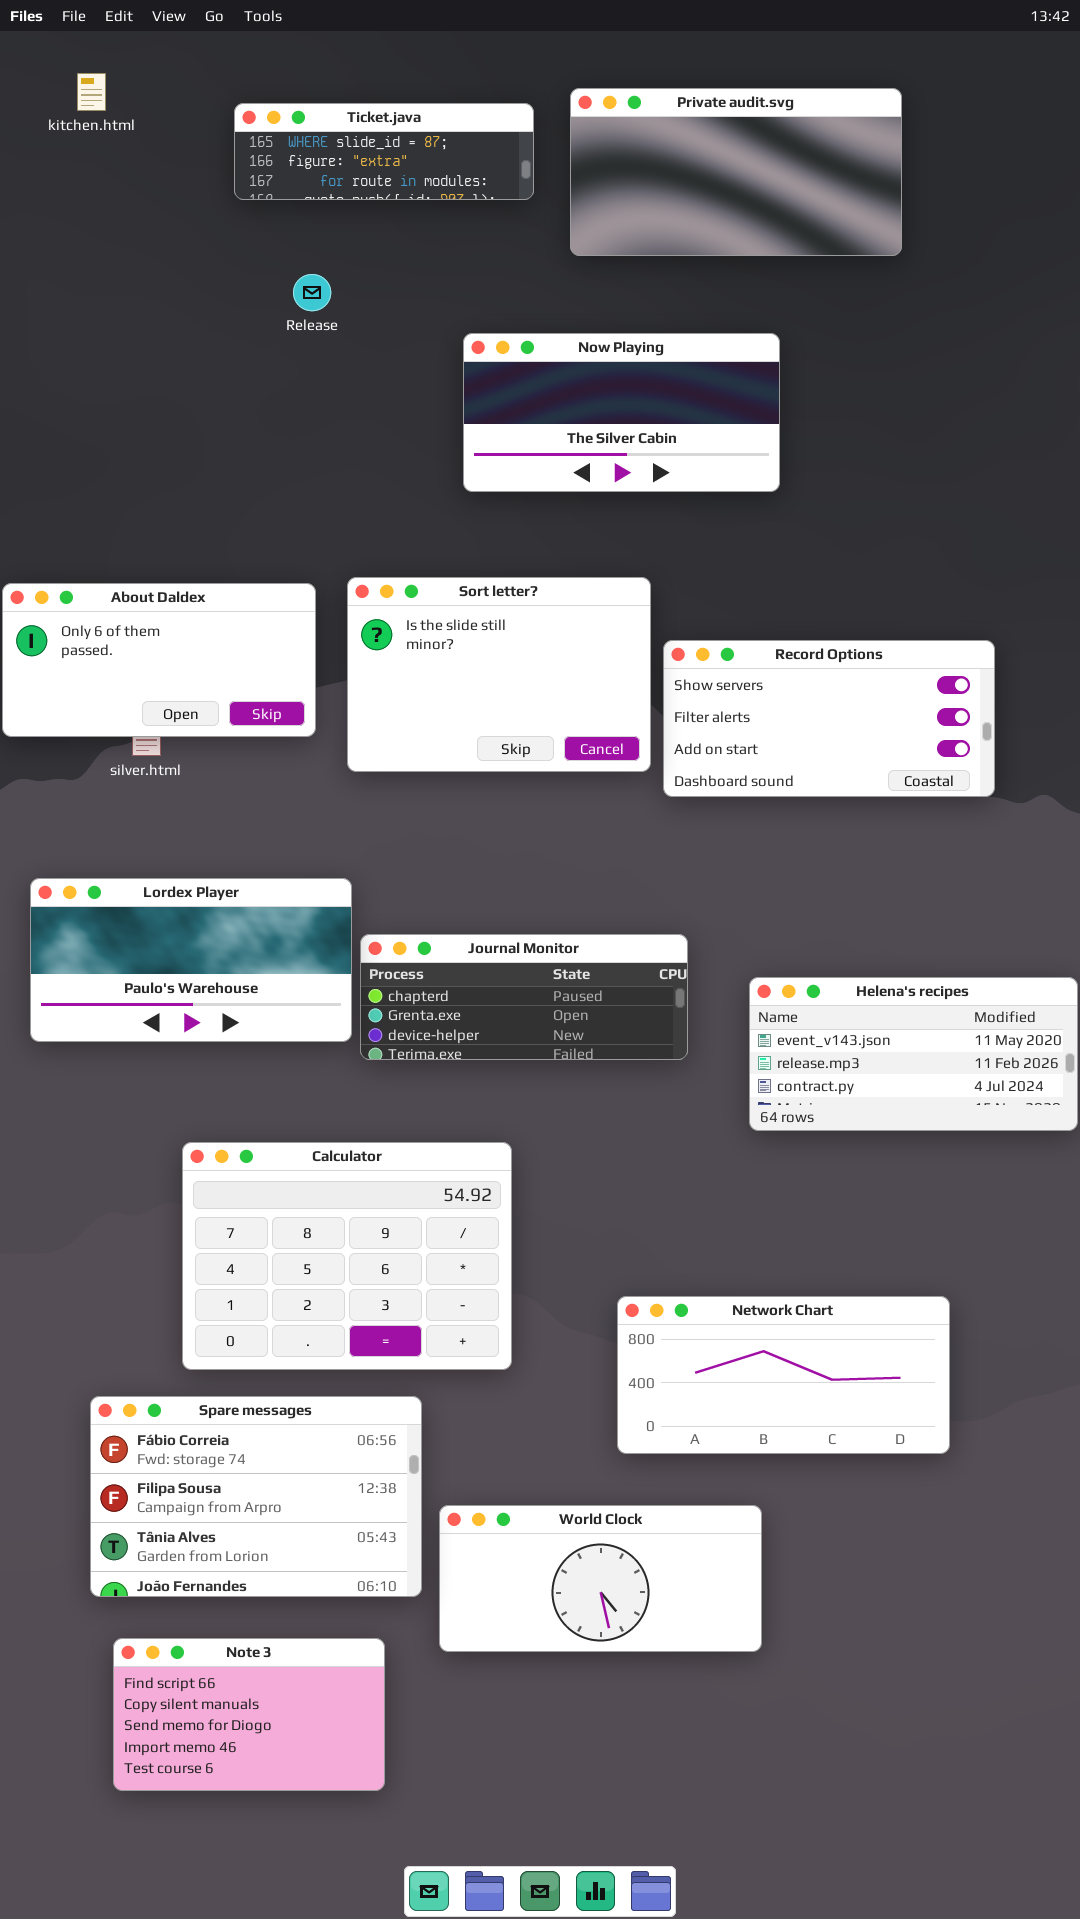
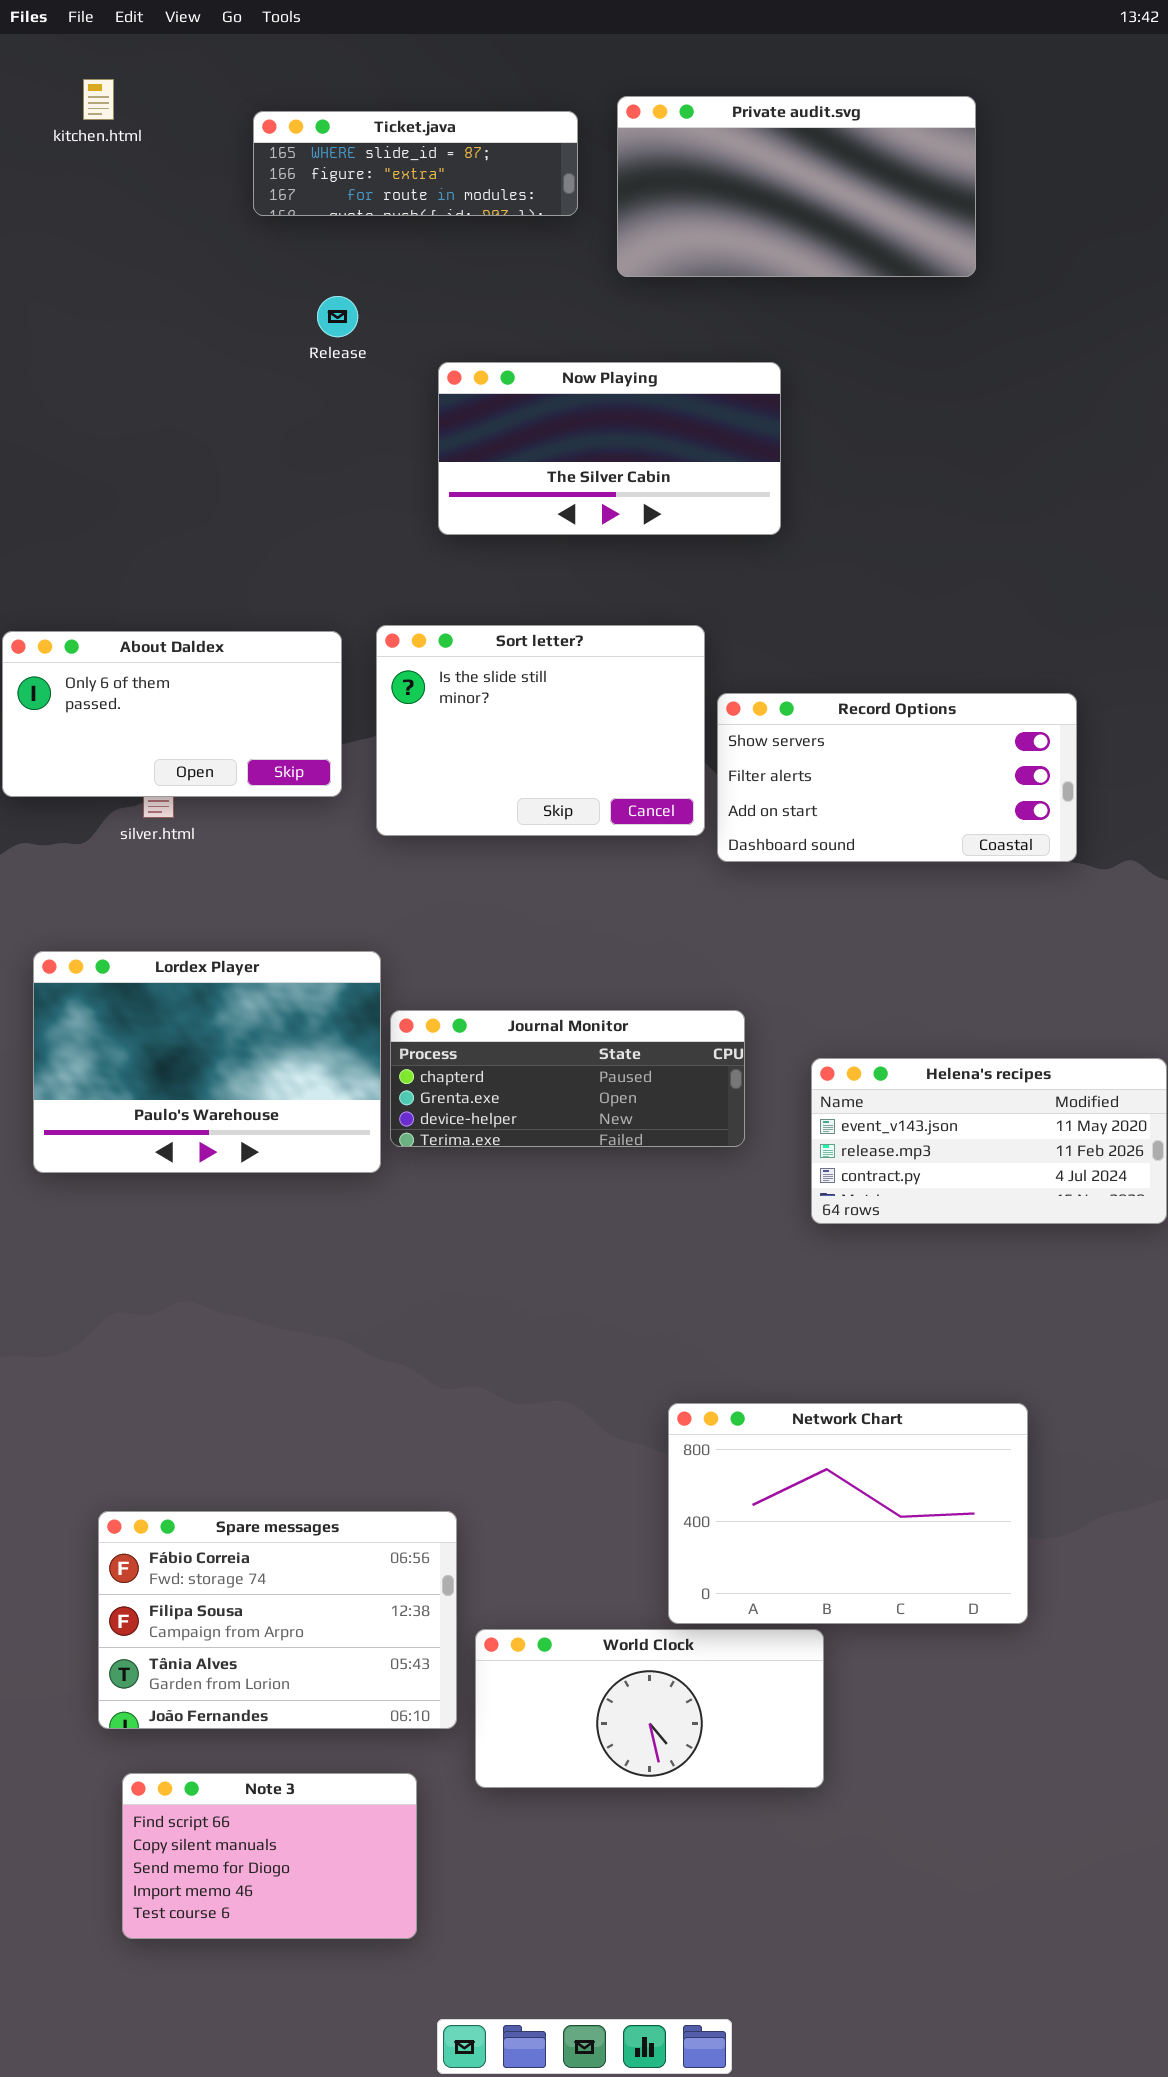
Now Playing: [463,333,780,492] -> [438,362,781,535], moved
Lordex Player: [30,878,352,1042] -> [33,951,381,1173], resized
Calculator: [182,1142,512,1370] -> none, closed
Network Chart: [617,1296,950,1454] -> [668,1403,1028,1624], resized

